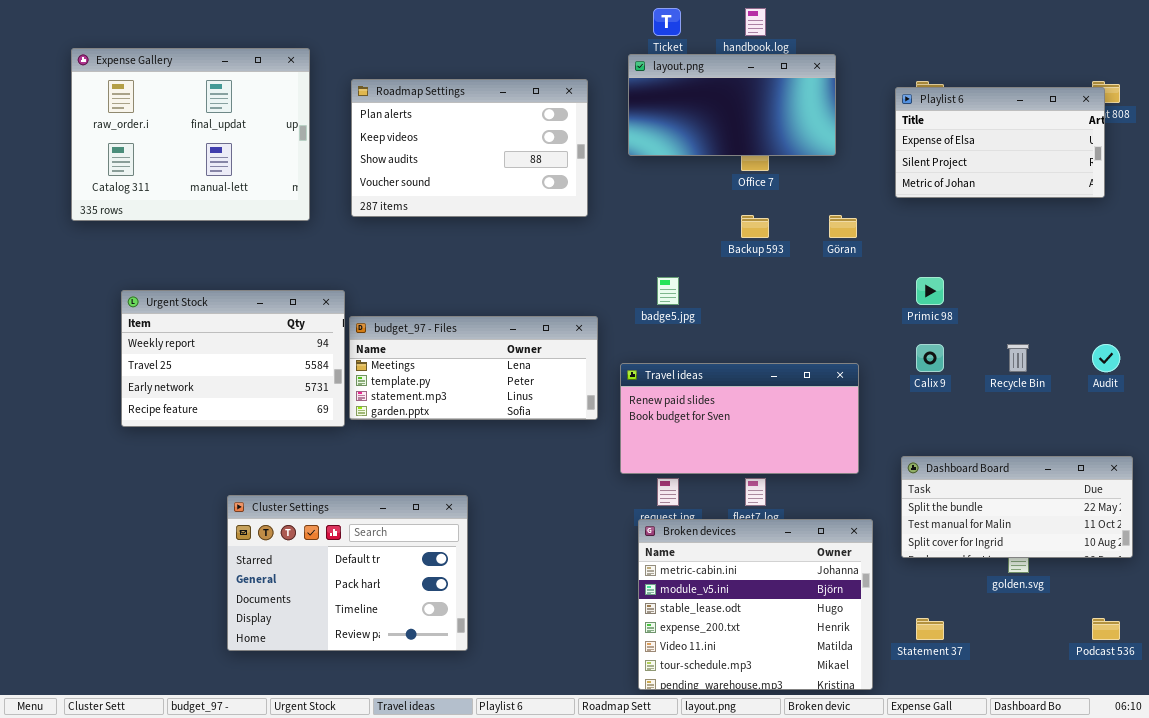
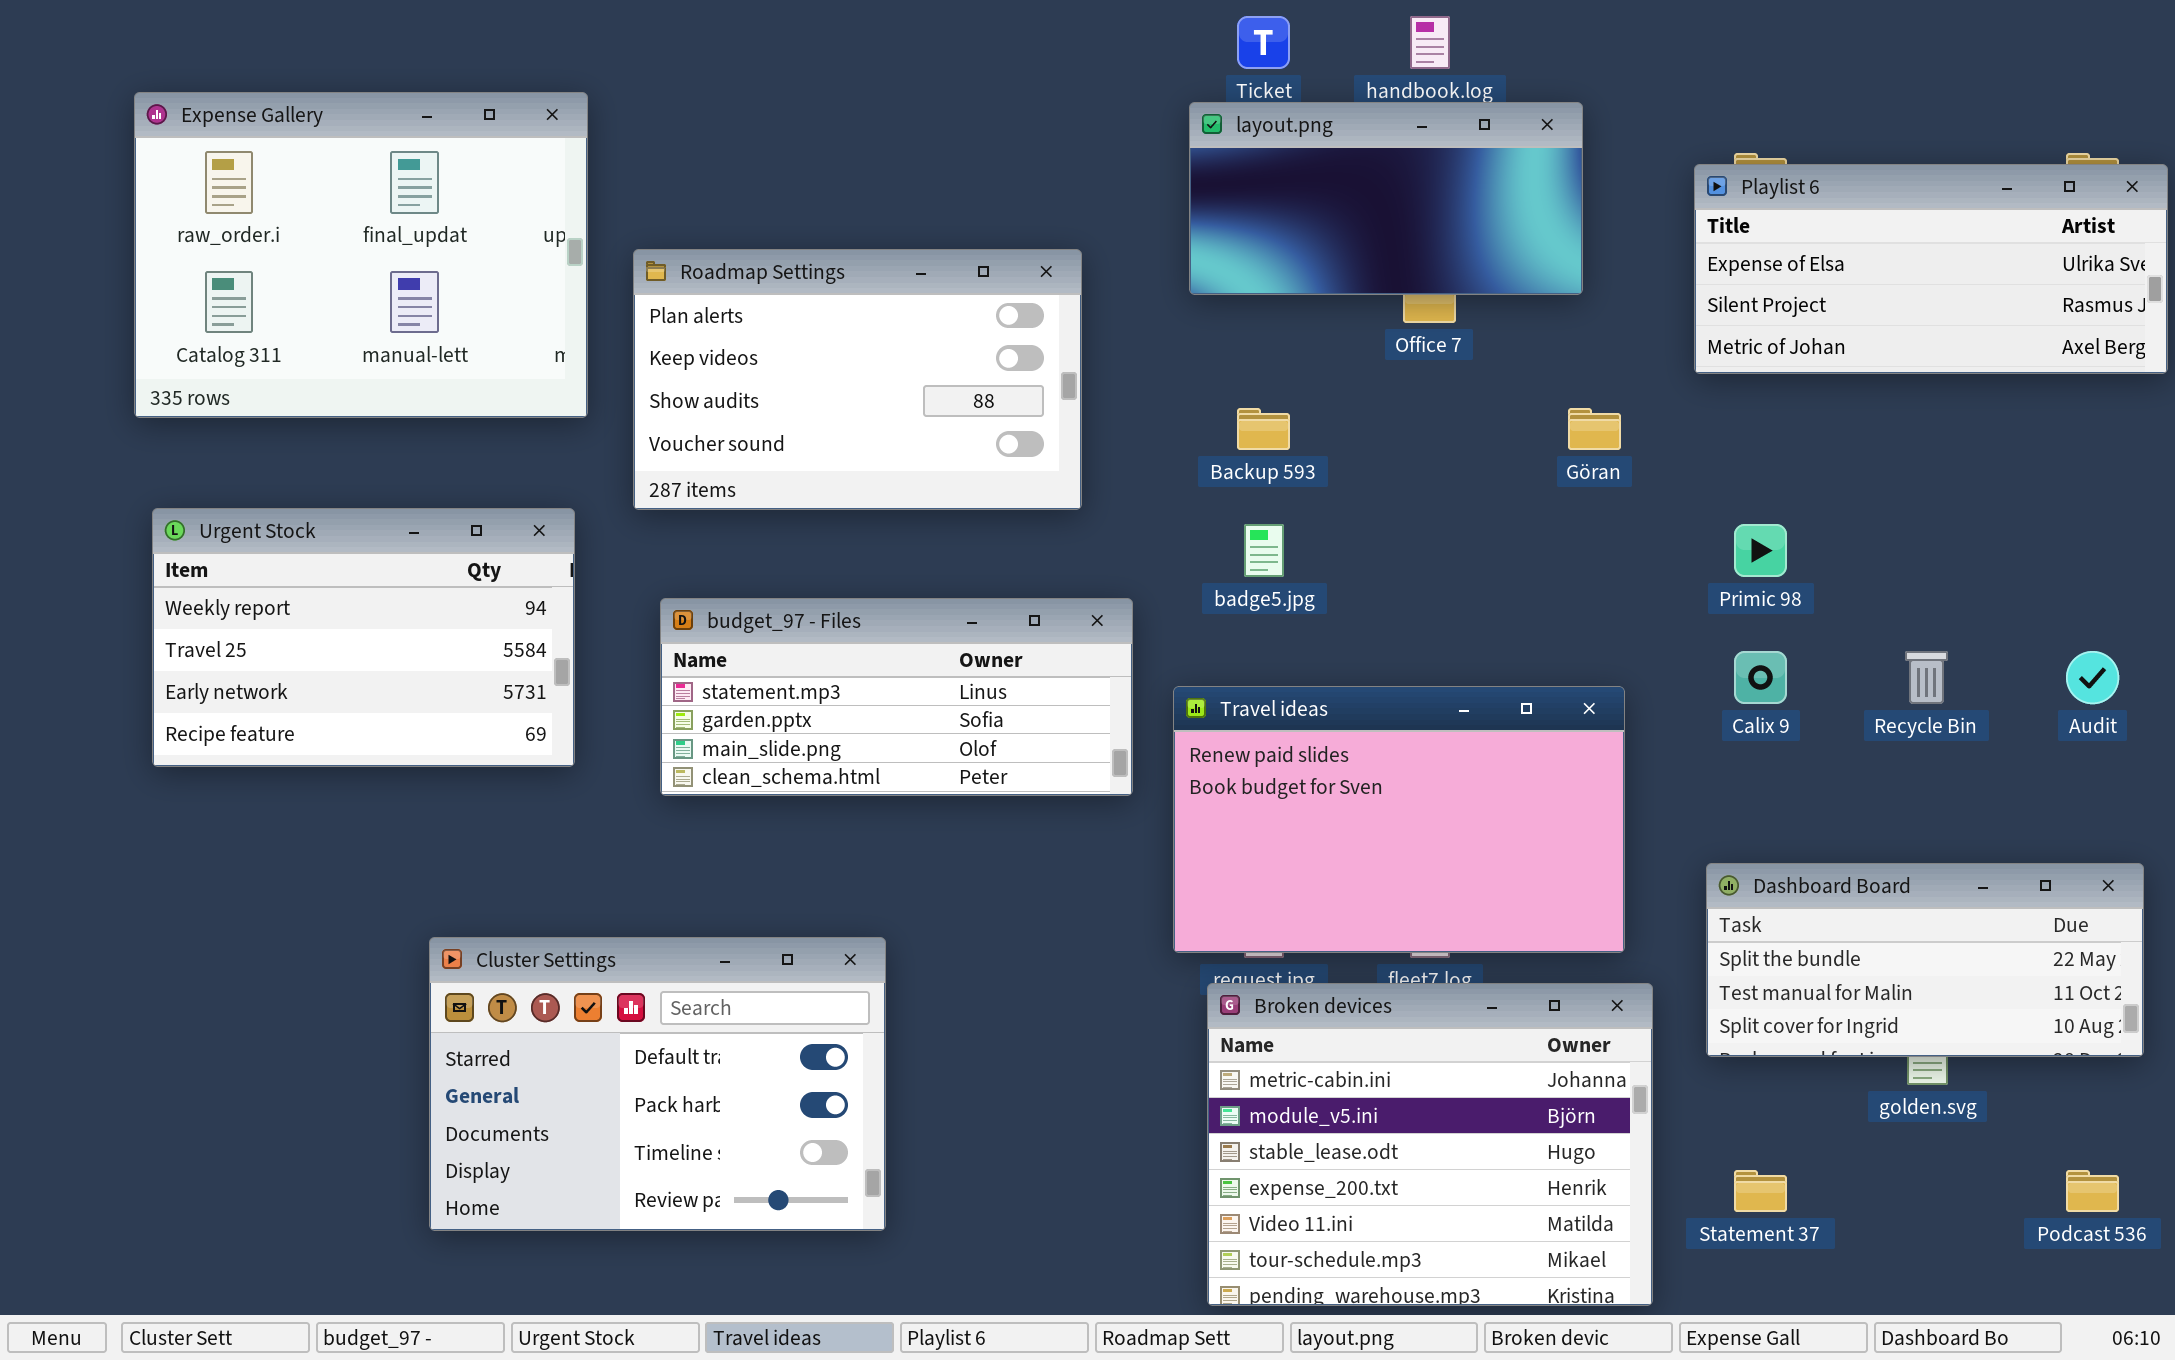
Roadmap Settings: [351,79,588,217] -> [633,249,1082,510], moved
Playlist 6: [895,87,1105,198] -> [1694,164,2168,374], resized
Backup 593: [741,215,769,238] -> [1237,408,1290,450], moved
Urgent Stock: [121,290,345,427] -> [152,508,575,767], moved
budget_97 - Files: [349,316,598,420] -> [660,598,1133,796], scrolled down 2 rows
Travel ideas: [620,363,859,474] -> [1173,686,1625,953], resized

